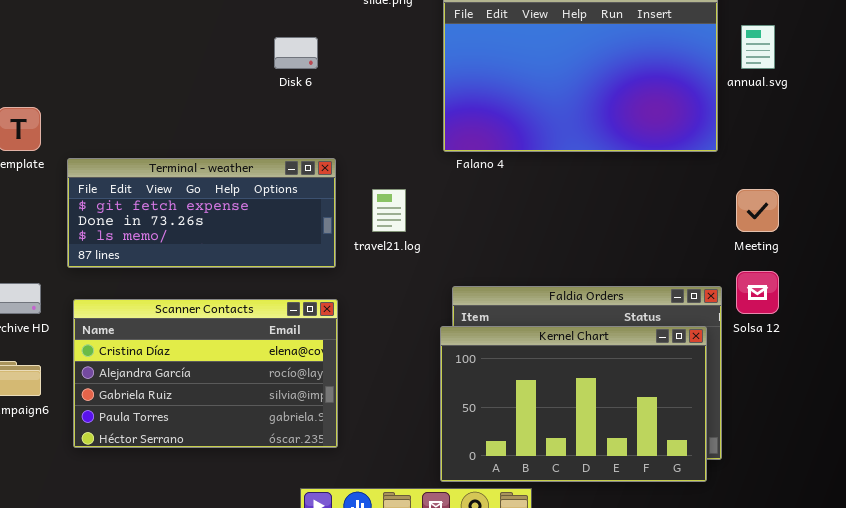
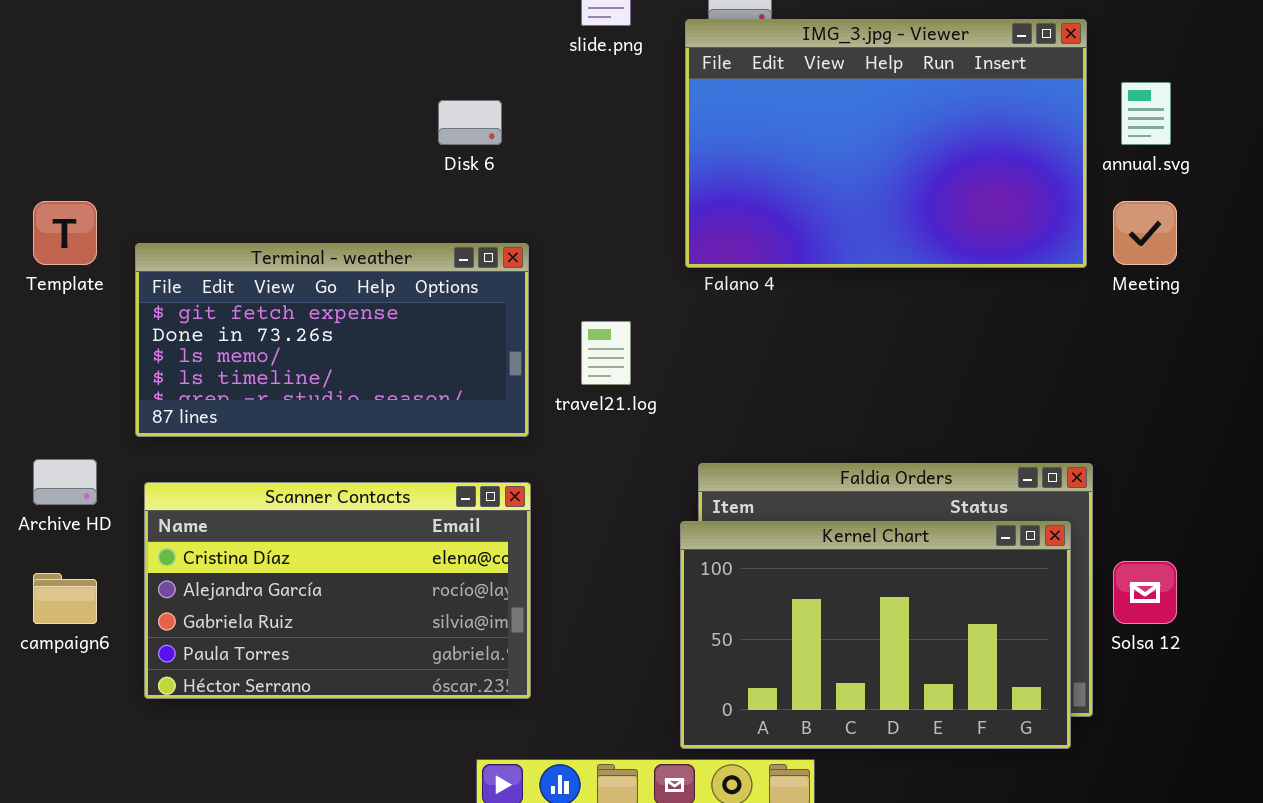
Terminal - weather: [67,158,336,268] -> [135,243,529,437], resized
Meeting: [736,189,779,232] -> [1113,201,1177,265], moved
Solsa 12: [736,271,779,314] -> [1113,561,1177,624], moved

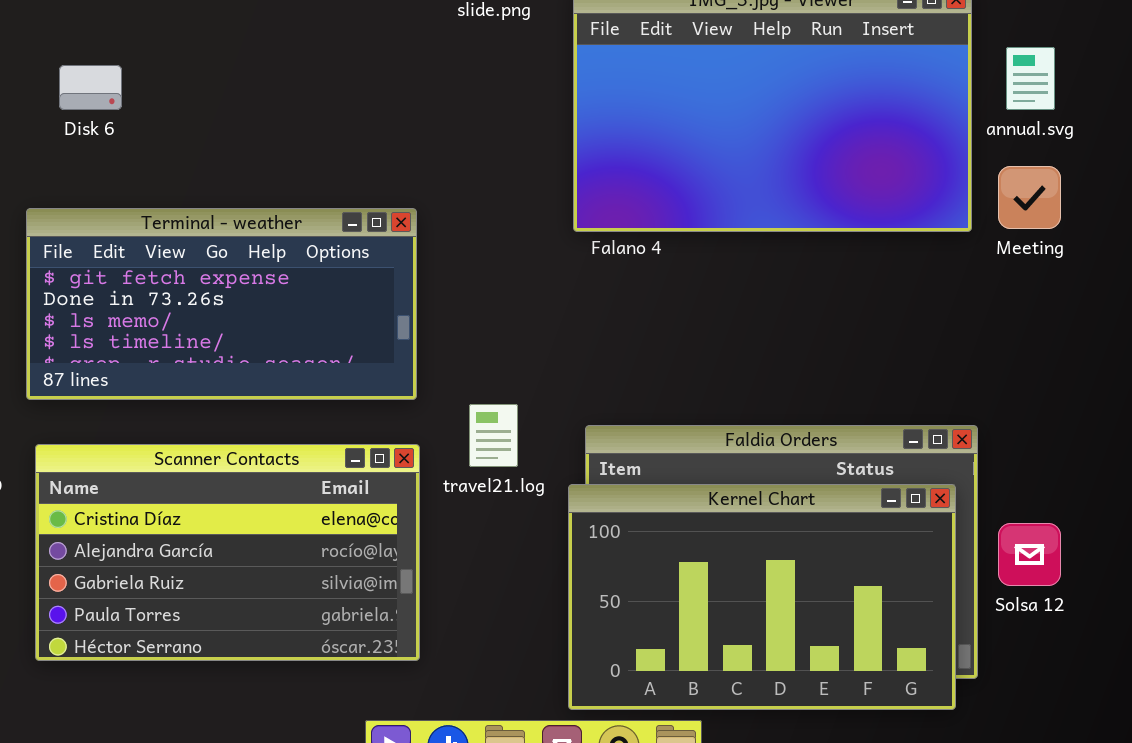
Disk 6: [438,100,502,145] -> [59,65,122,110], moved
travel21.log: [581,321,631,385] -> [469,404,518,467], moved

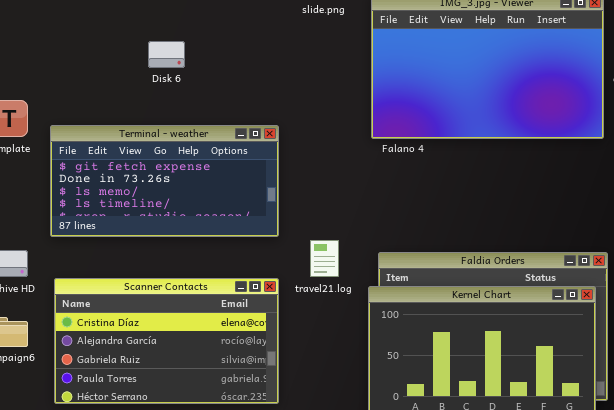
Disk 6: [59,65,122,110] -> [148,41,185,68], moved
Scanner Contacts: [35,444,420,661] -> [54,278,279,404], moved

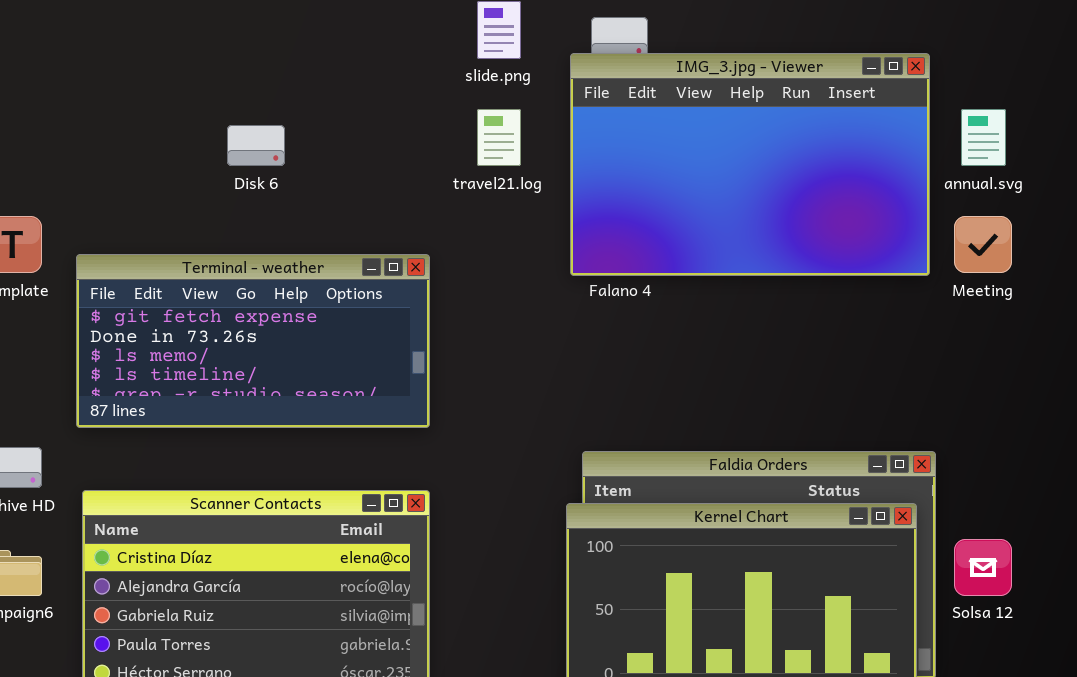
travel21.log: [310,240,339,277] -> [477,109,521,166], moved

